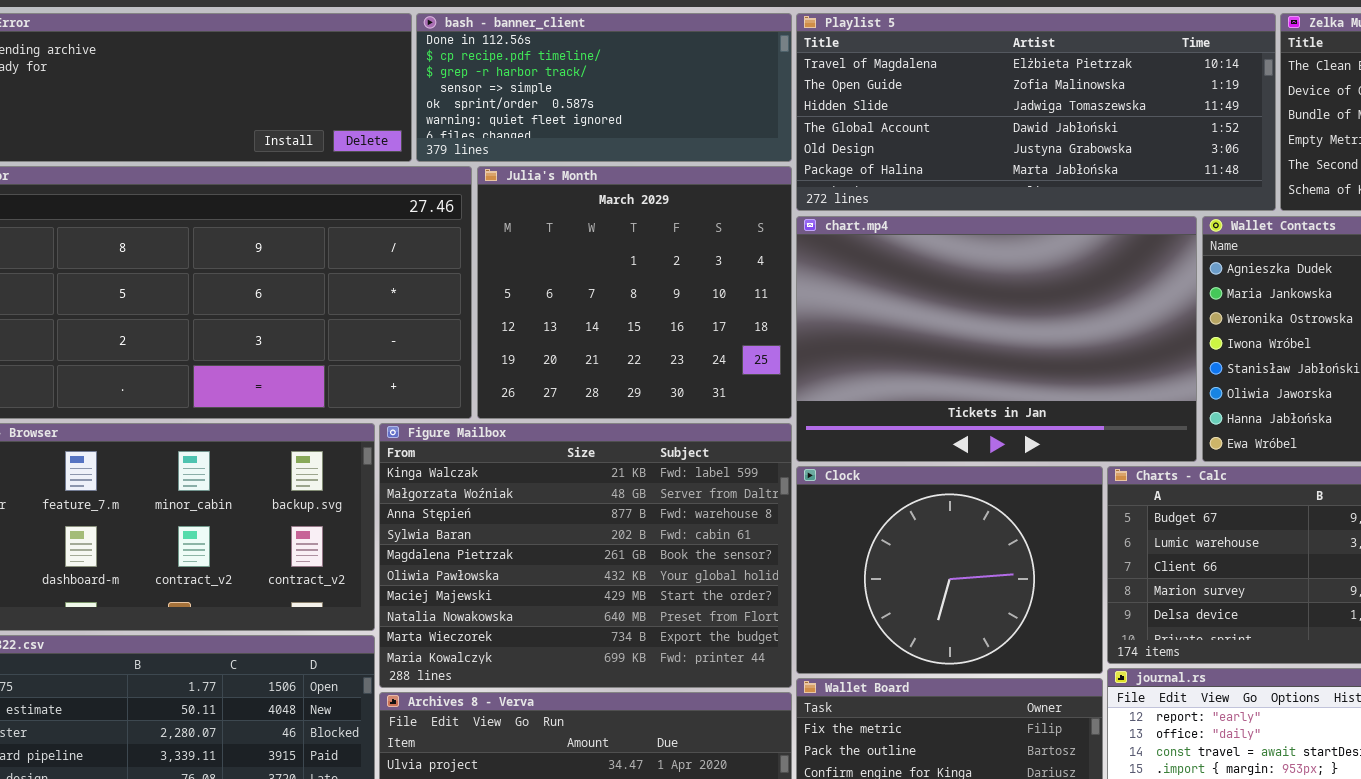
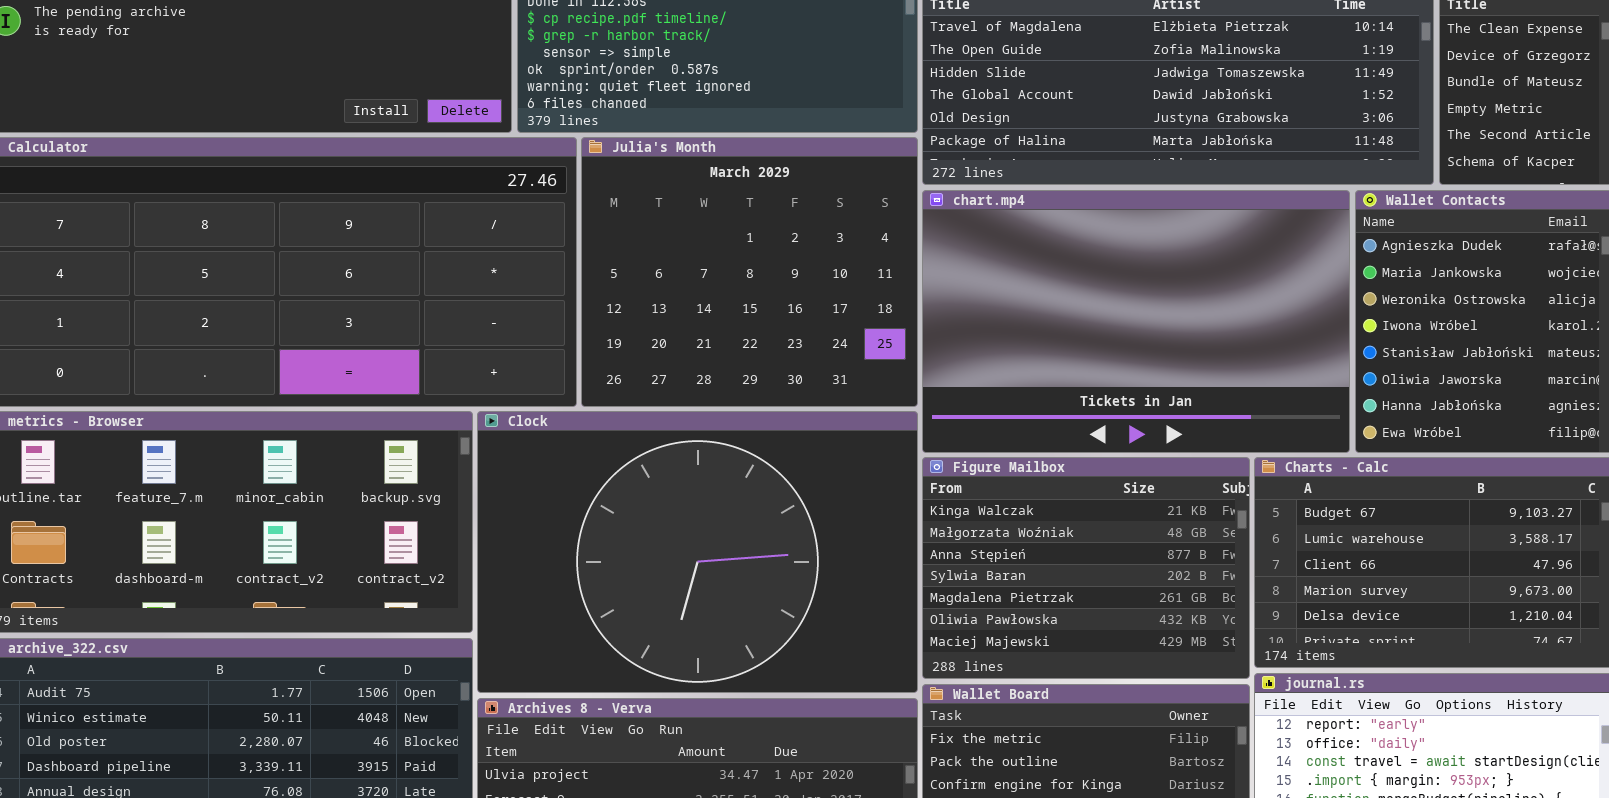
Figure Mailbox: [379,423,792,688] -> [922,457,1250,679], moved, resized
Clock: [796,466,1103,674] -> [477,411,918,693], moved, resized

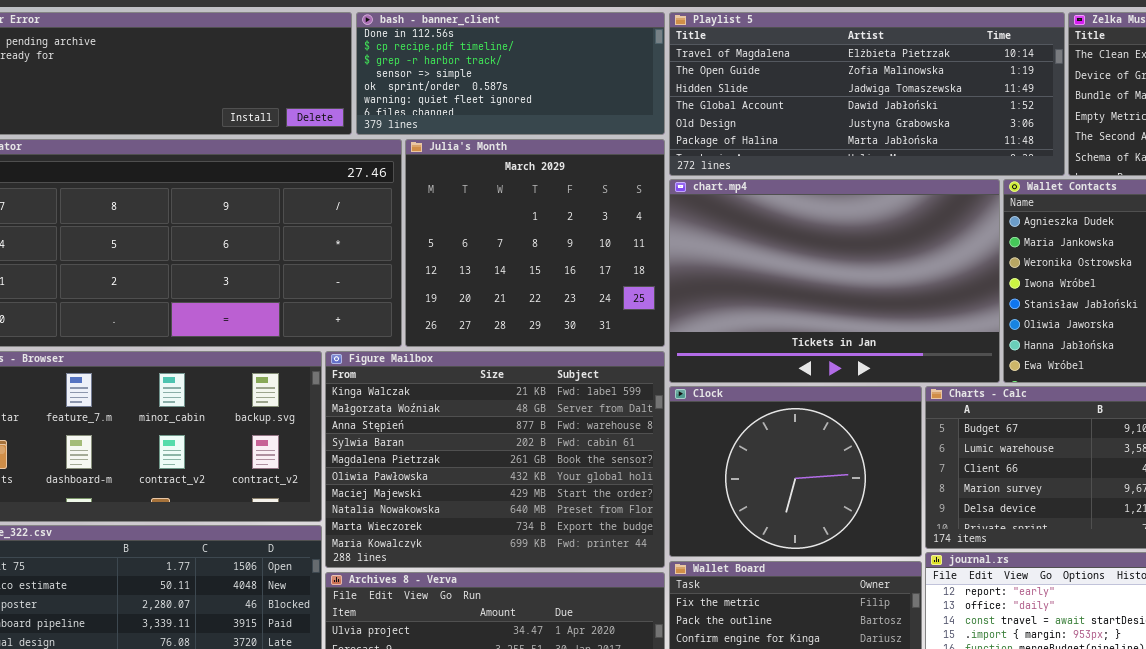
Clock: [477,411,918,693] -> [669,386,922,557], moved, resized
Figure Mailbox: [922,457,1250,679] -> [325,351,665,568], moved, resized

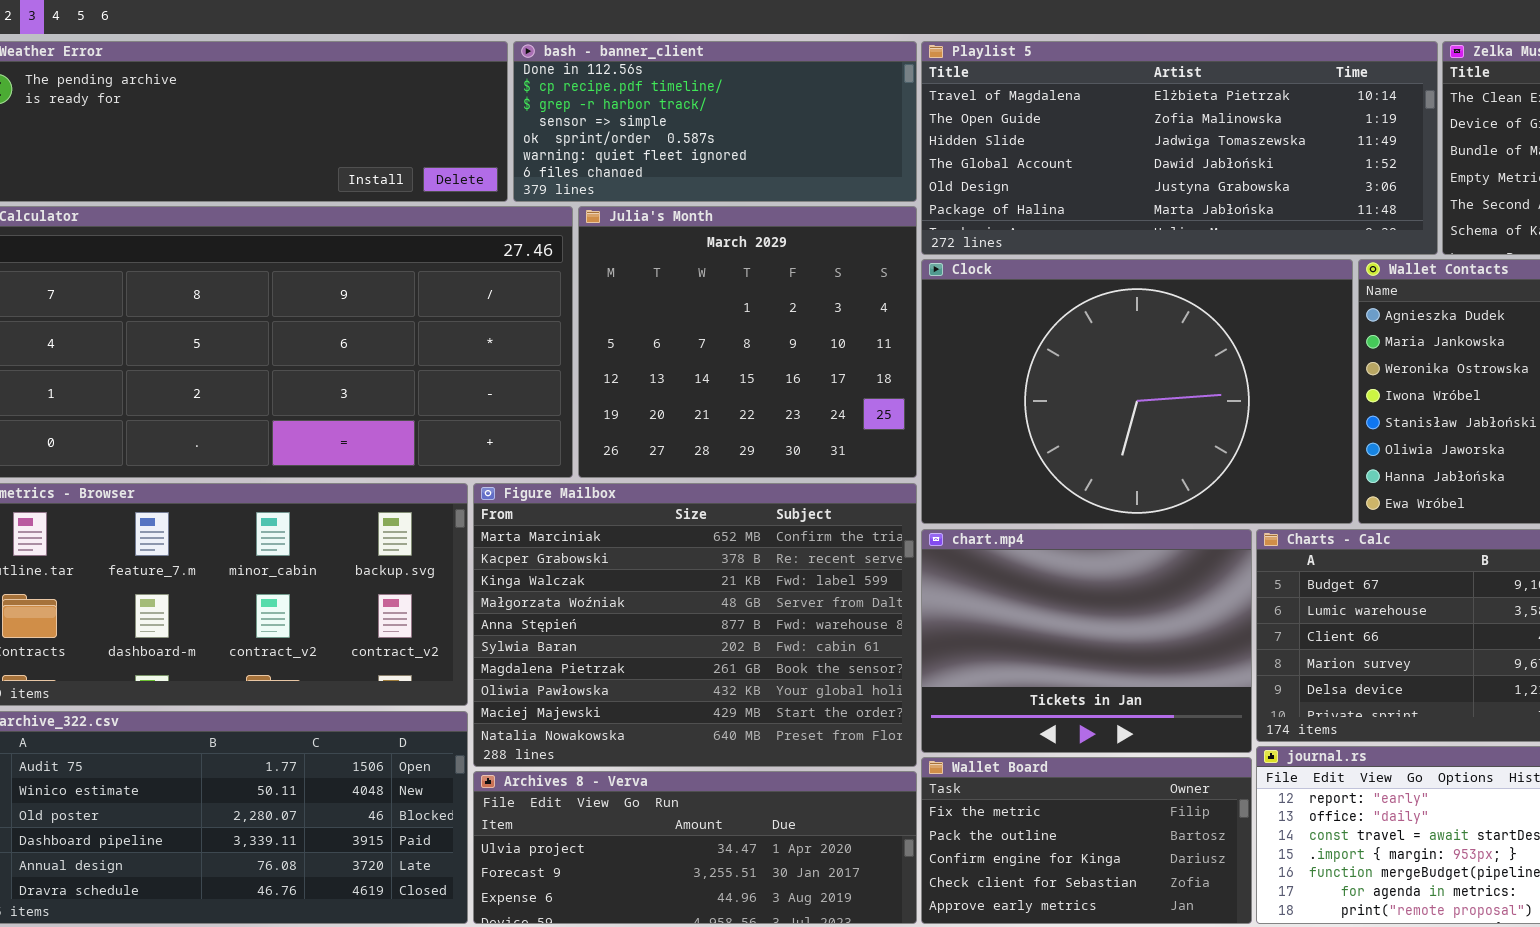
chart.mp4: [669,179,1000,383] -> [921,529,1252,753], moved, resized
Figure Mailbox: [325,351,665,568] -> [473,483,917,767], scrolled up 2 rows
Clock: [669,386,922,557] -> [921,259,1353,524], moved, resized

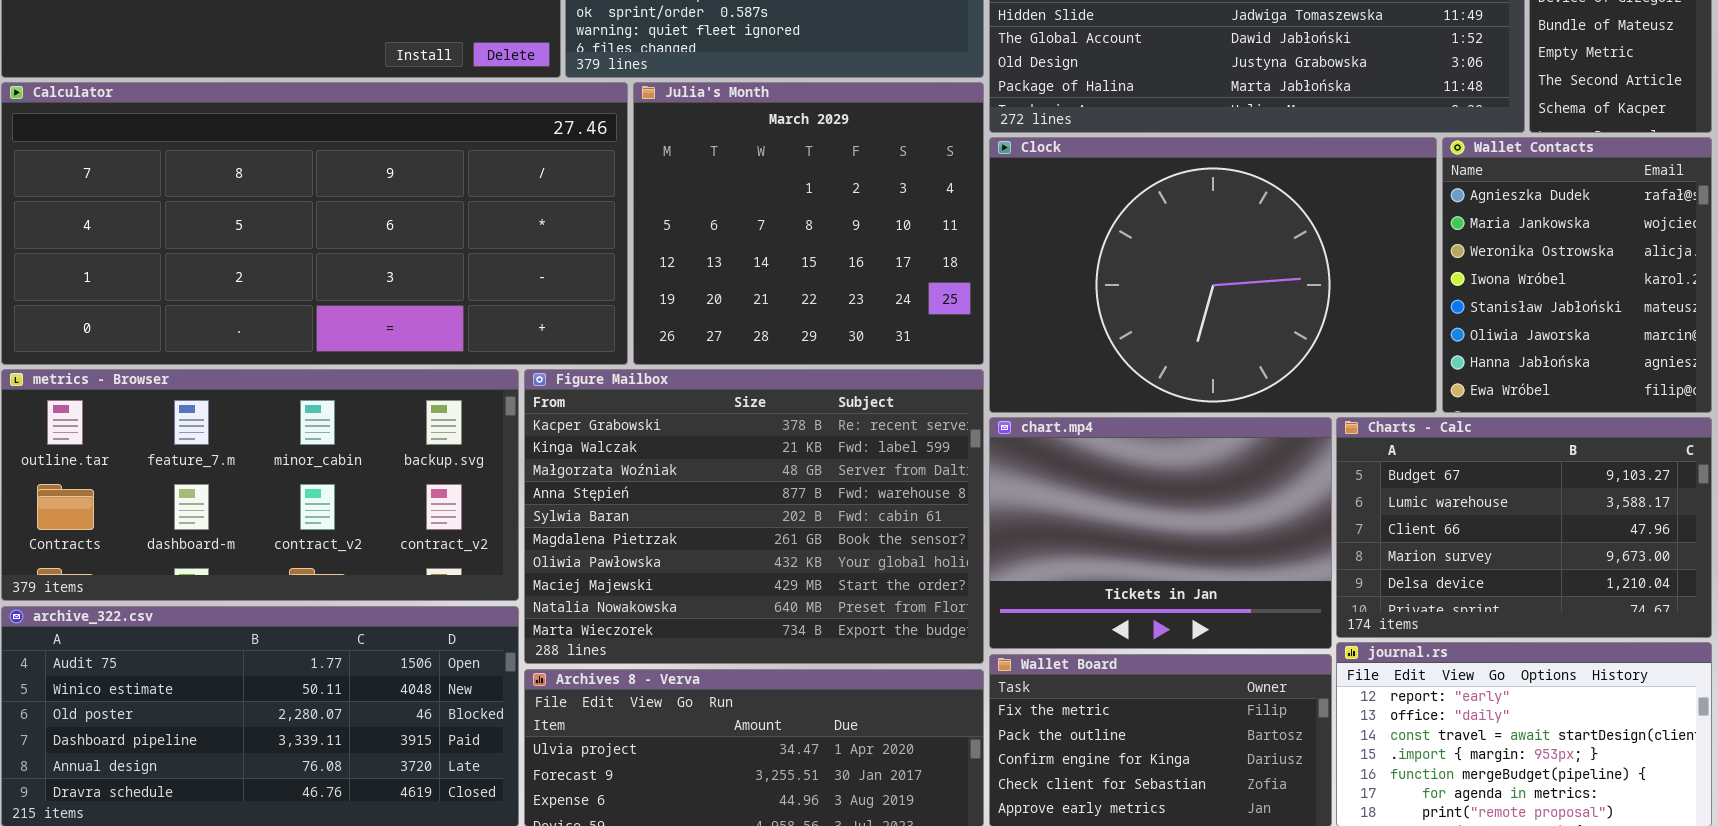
Figure Mailbox: [473,483,917,767] -> [524,369,984,664], scrolled down 1 row

